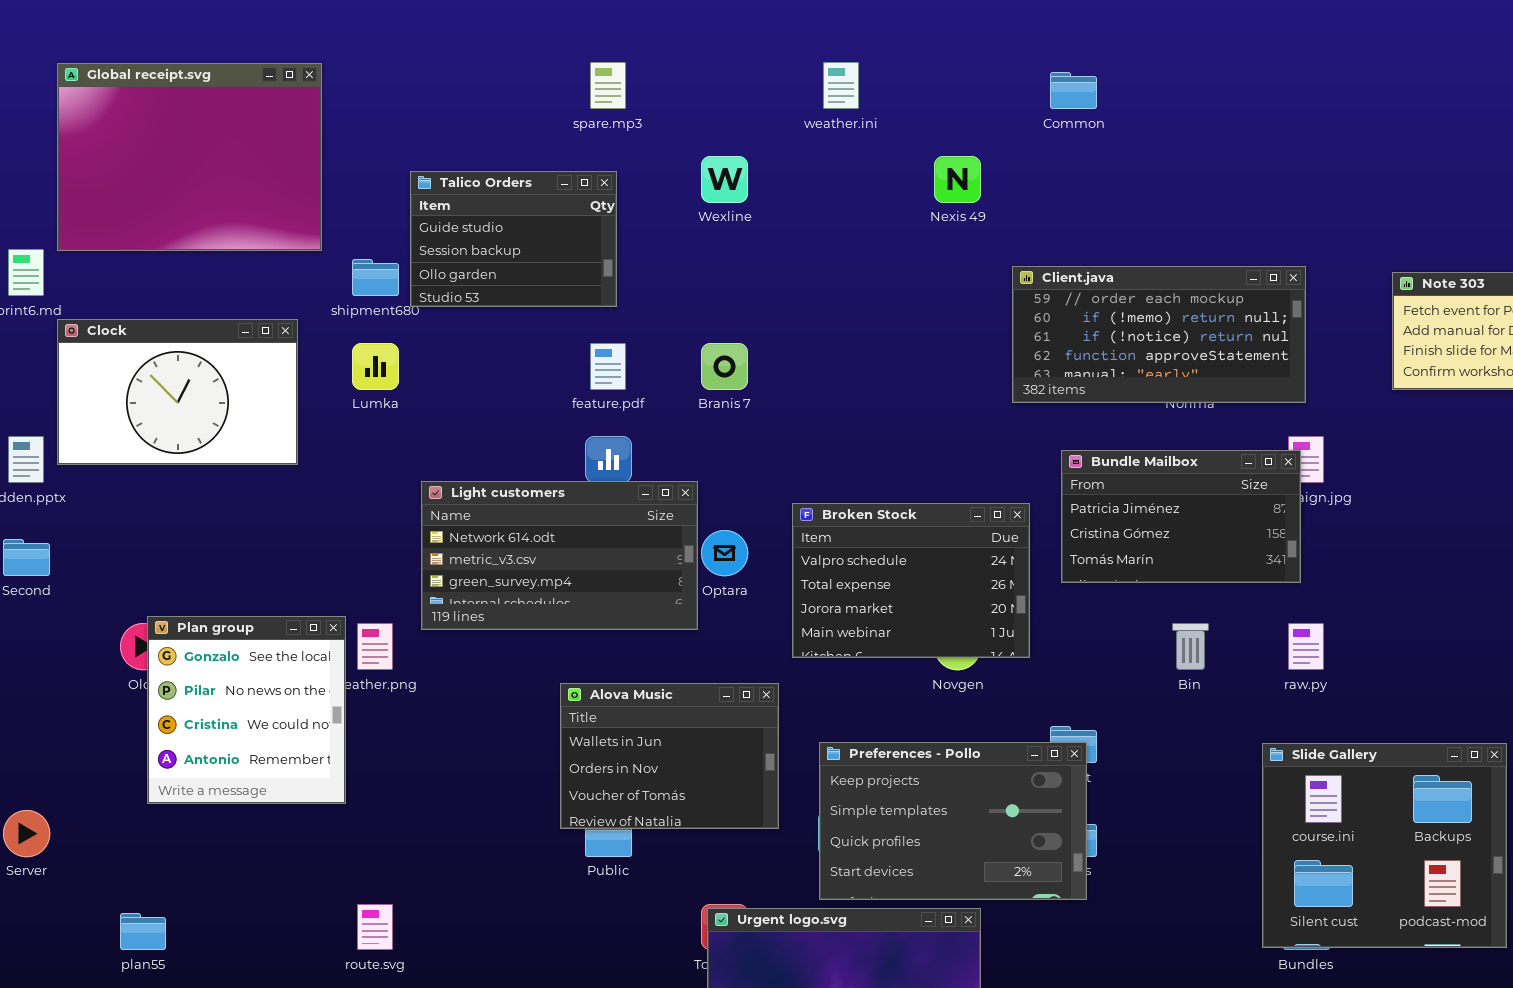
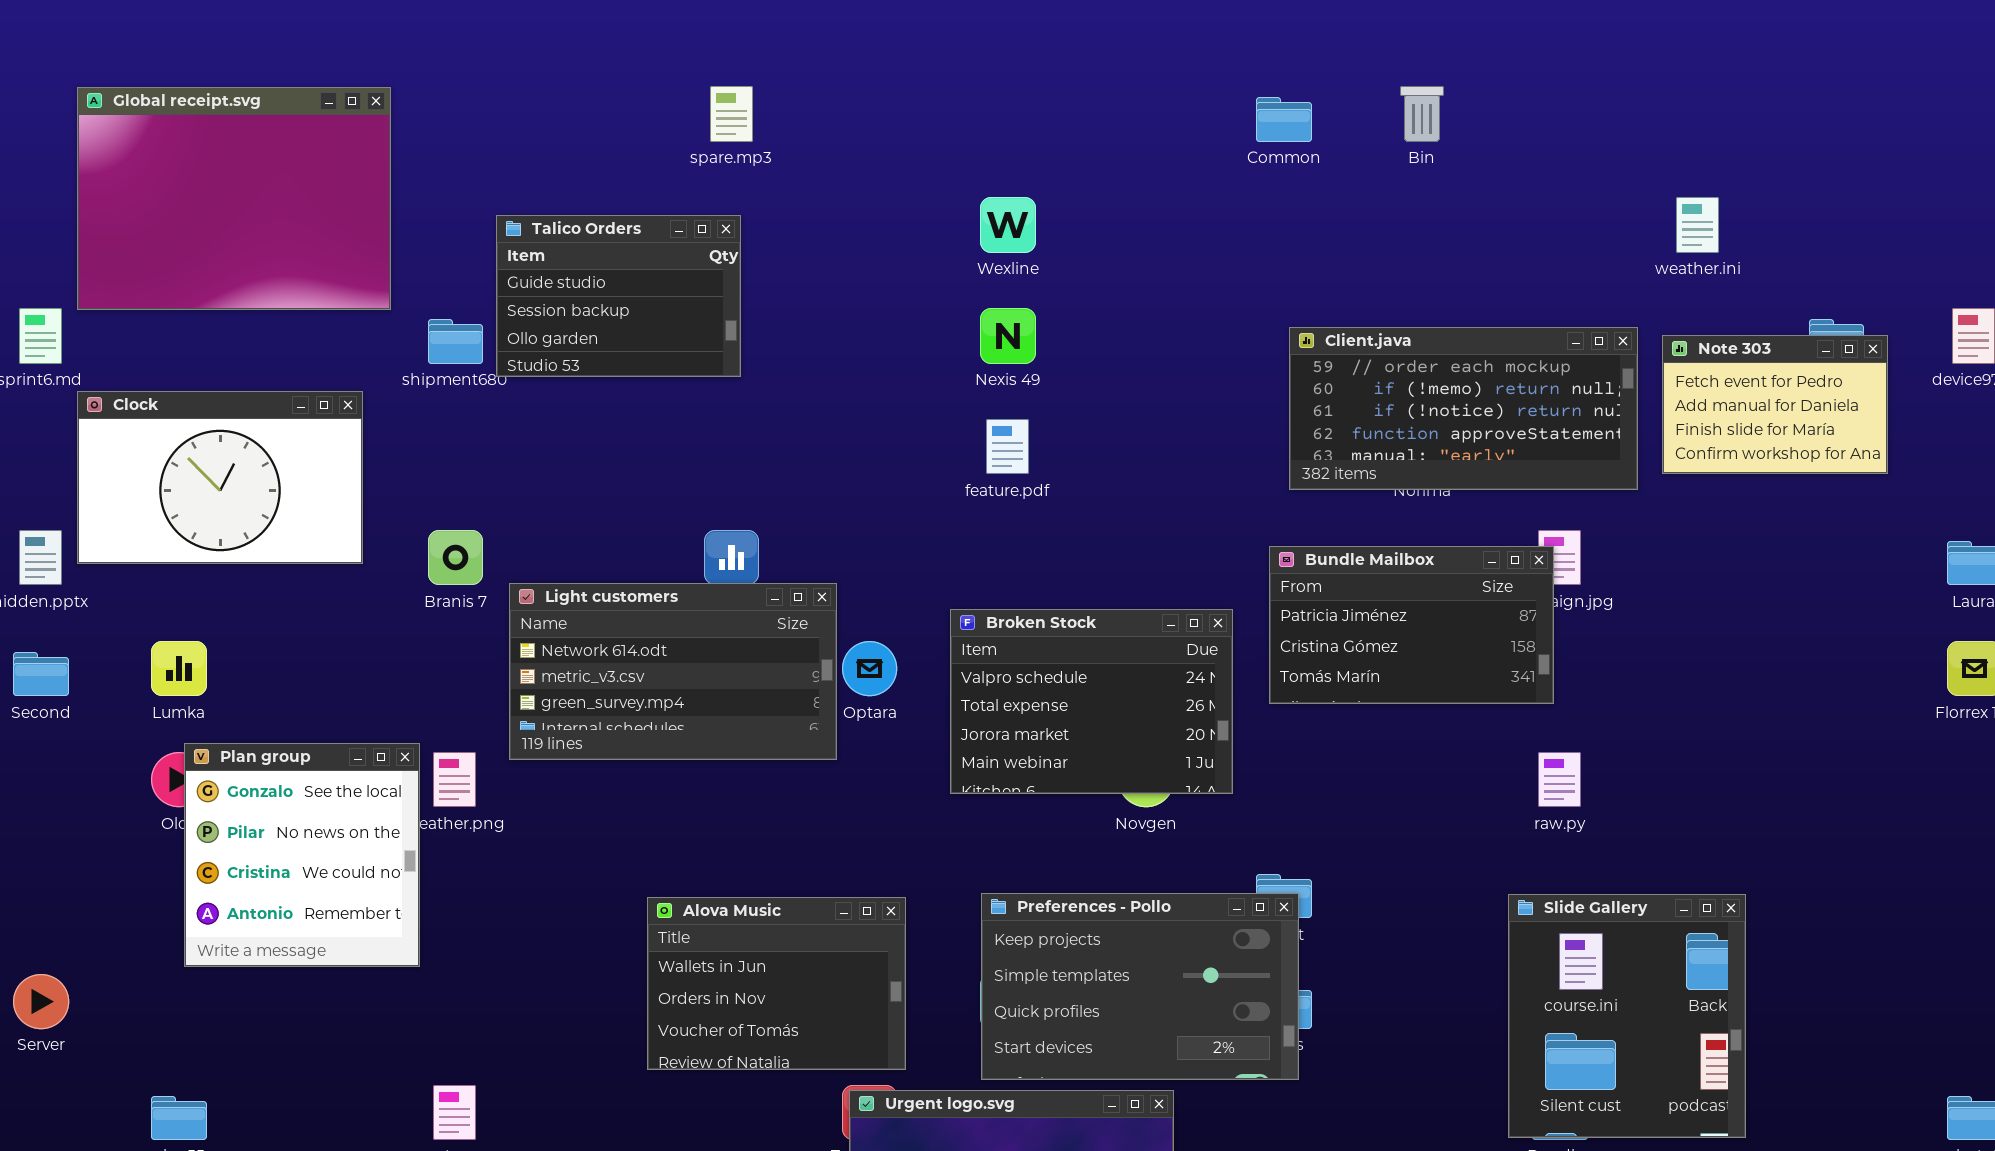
weather.ini: [823,62,859,109] -> [1676,197,1719,253], moved
Wexline: [701,156,748,203] -> [980,197,1036,253], moved
Nexis 49: [934,156,981,203] -> [980,308,1036,364], moved
Client.java: [1012,266,1306,403] -> [1289,327,1638,490], moved
Lumka: [352,343,399,390] -> [151,641,207,696], moved
feature.pdf: [590,343,626,390] -> [986,419,1029,474], moved
Branis 7: [701,343,748,390] -> [428,530,483,585], moved
Bin: [1172,623,1209,670] -> [1400,86,1444,142], moved
Alova Music: [560,683,779,829] -> [647,897,906,1070], moved
Slide Gallery: [1262,743,1507,948] -> [1508,894,1746,1138], resized

